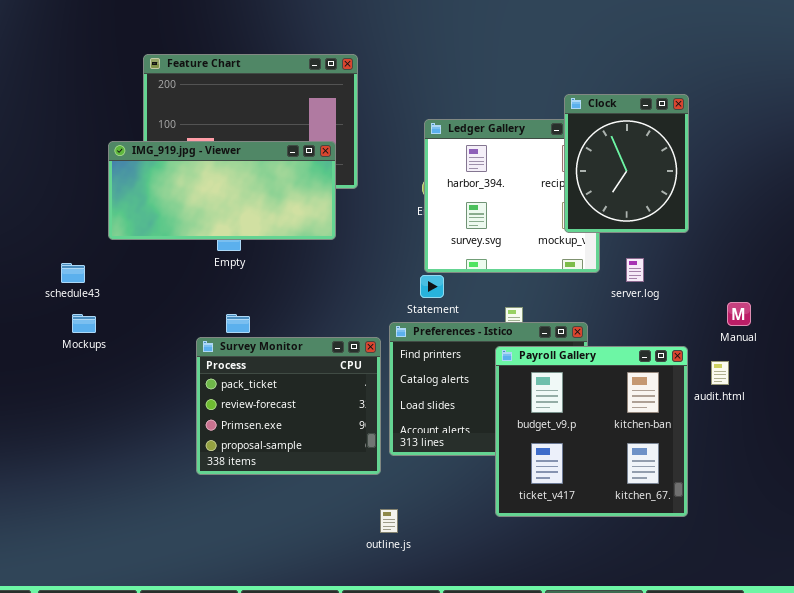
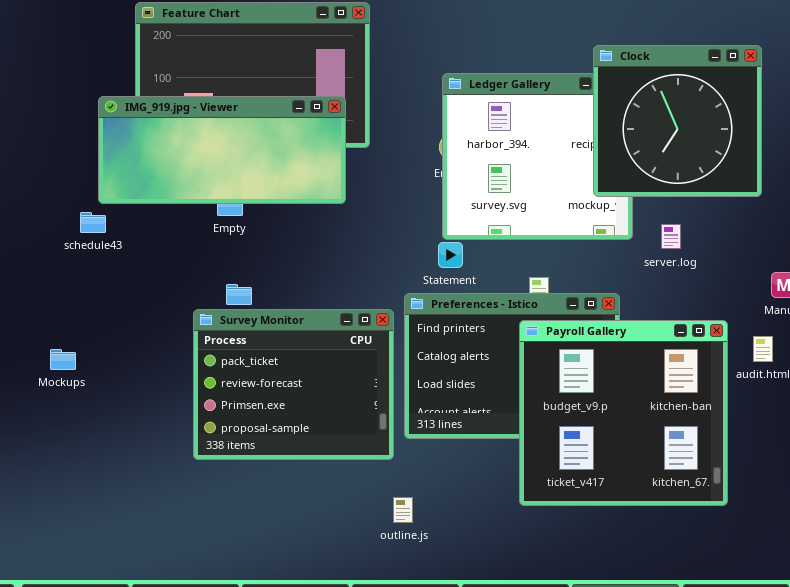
Clock: [564,94,689,233] -> [593,45,762,197], resized
schedule43: [61,263,85,283] -> [80,212,106,233], moved
Mockups: [72,314,96,333] -> [50,349,76,370], moved

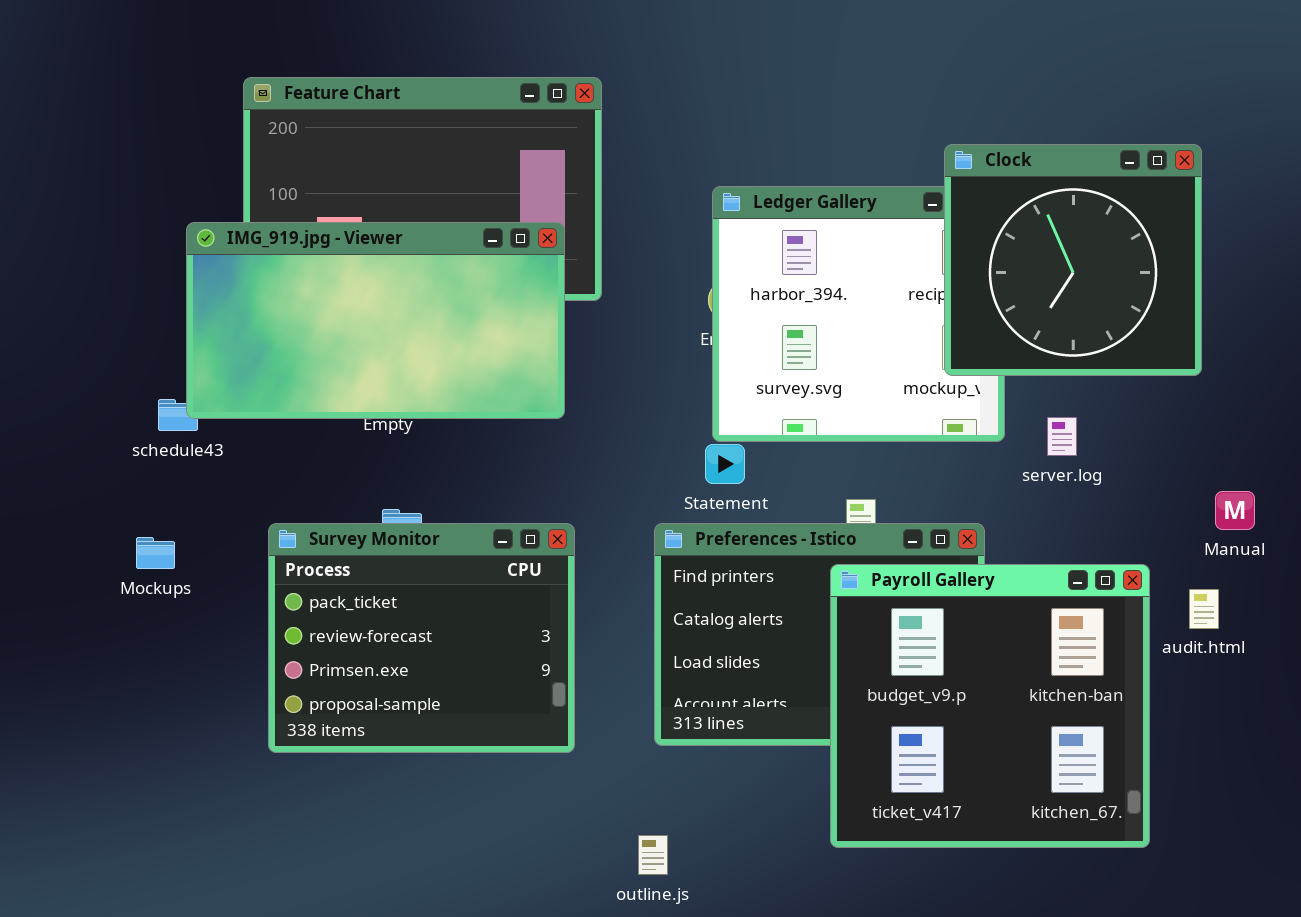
IMG_919.jpg - Viewer: [98,96,346,204] -> [186,222,565,419], resized
Survey Monitor: [193,309,394,460] -> [268,523,575,753], moved
Mockups: [50,349,76,370] -> [136,537,175,569], moved

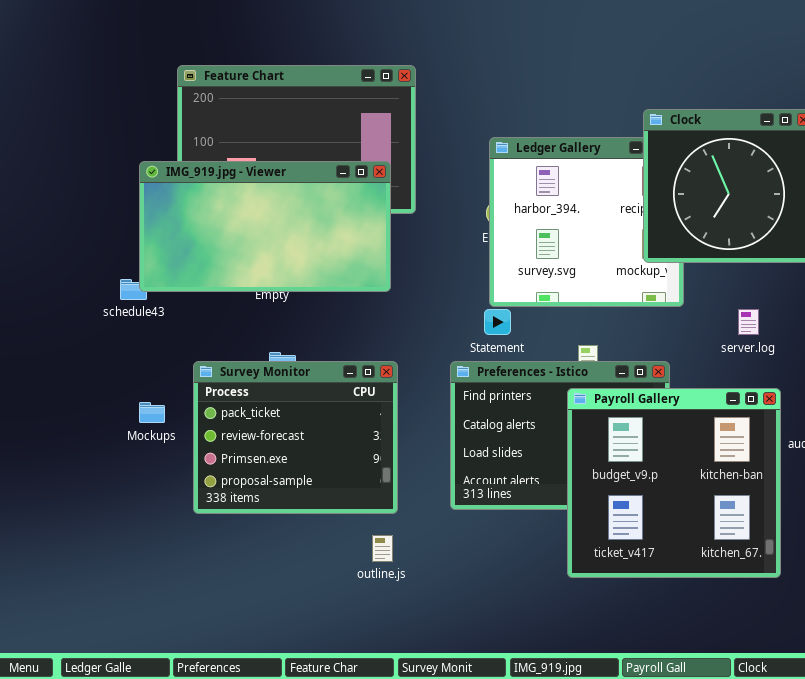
server.log: [1047,417,1077,456] -> [738,309,759,335], moved
Mockups: [136,537,175,569] -> [139,402,165,423], moved
outline.js: [638,835,668,875] -> [372,535,393,562], moved

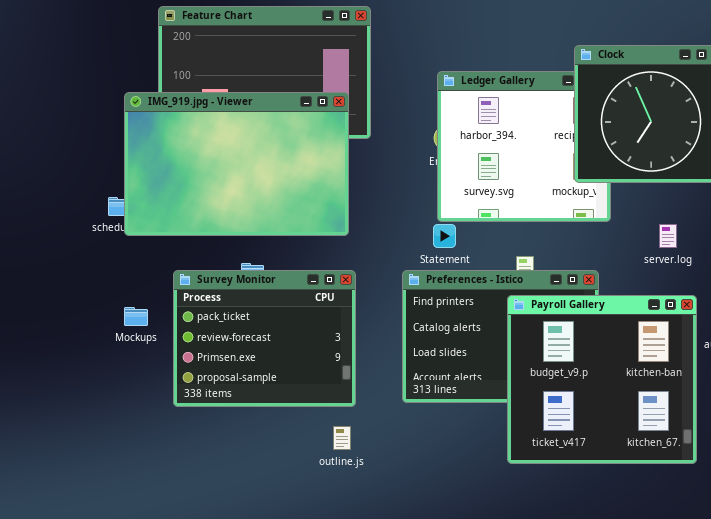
IMG_919.jpg - Viewer: [139,161,391,292] -> [124,92,349,236], resized

